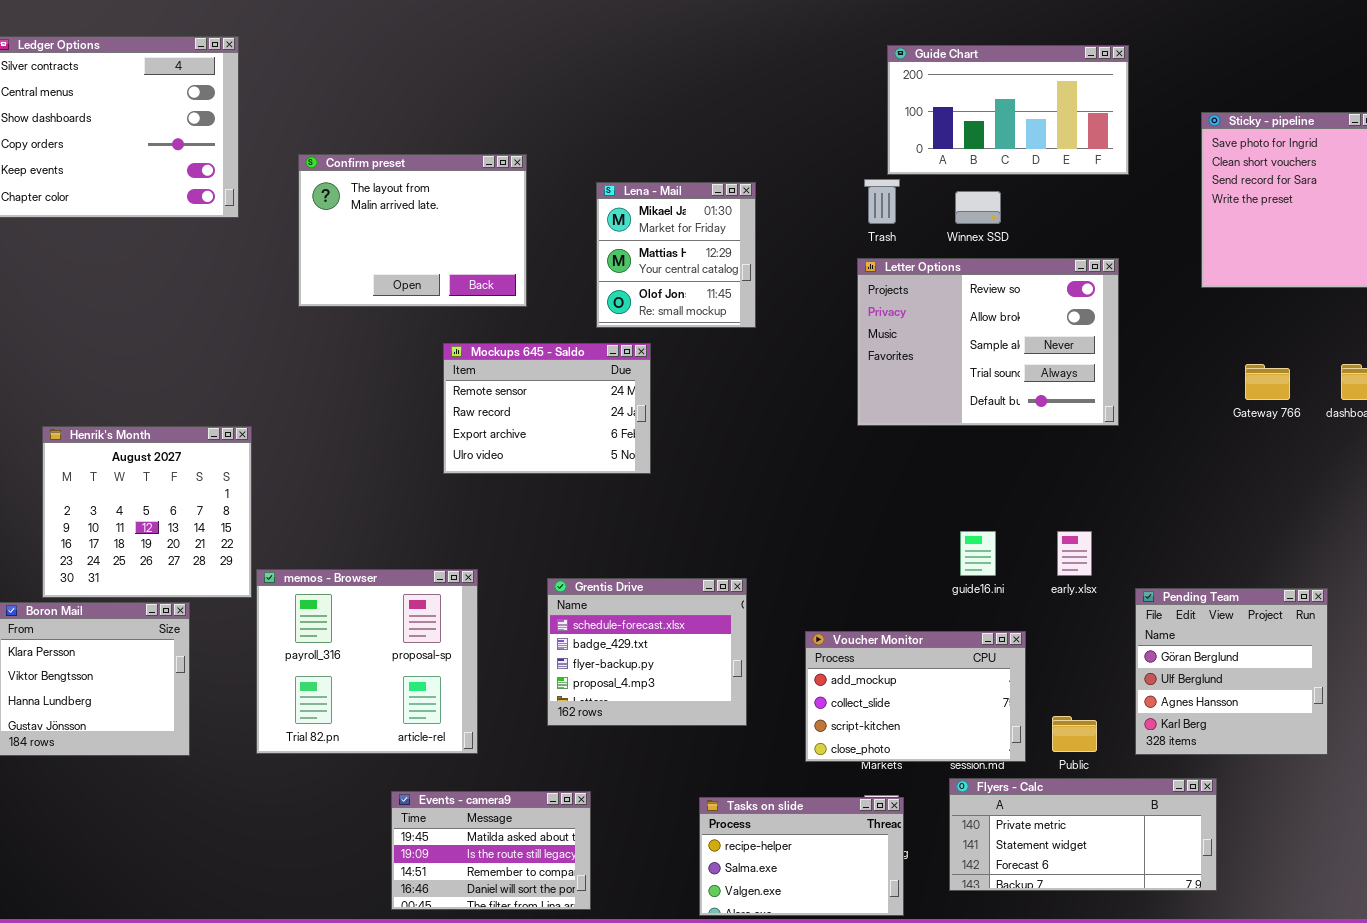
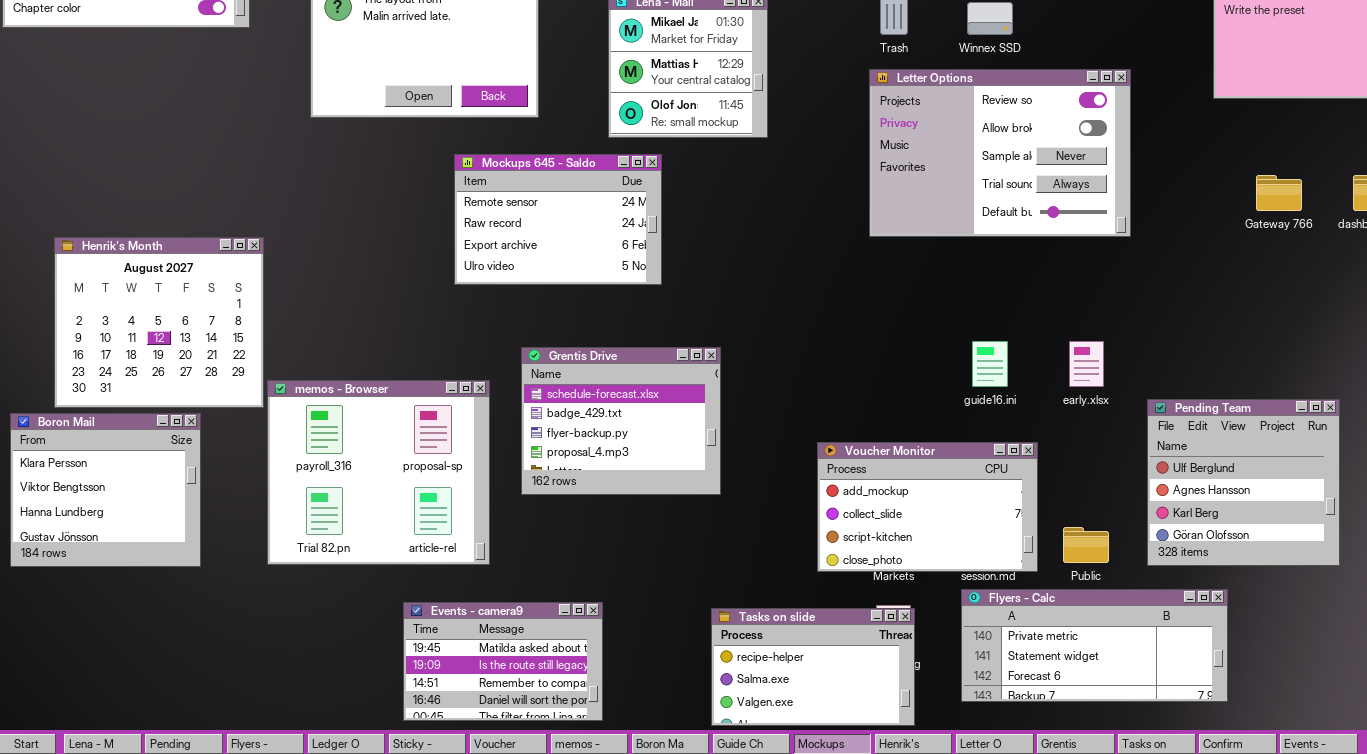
Grentis Drive: [547,578,747,726] -> [521,347,721,495], moved
Pending Team: [1135,588,1328,755] -> [1147,399,1340,566], scrolled down 1 row

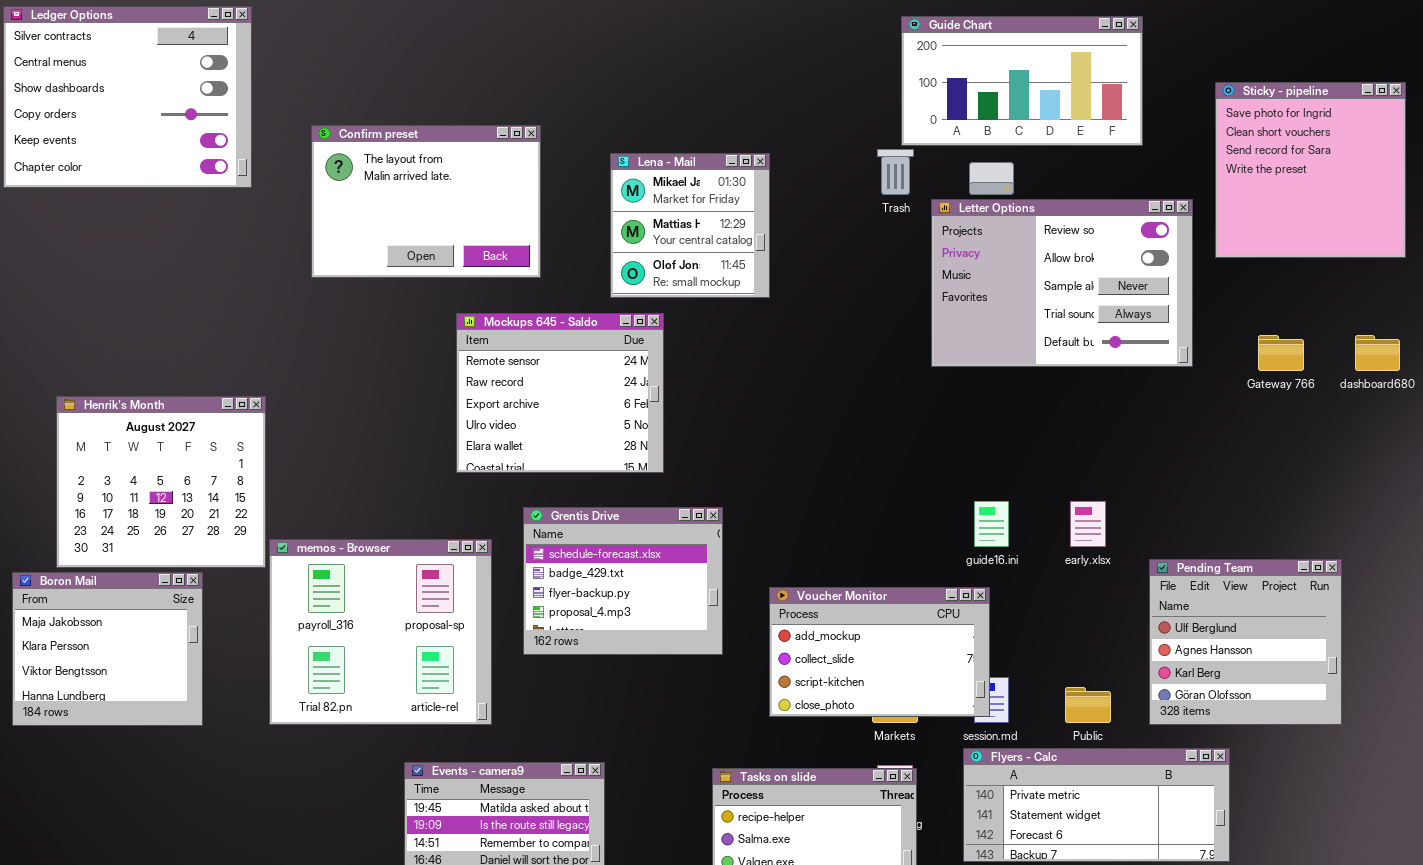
Letter Options: [869,69,1131,237] -> [931,199,1193,367], moved
Mockups 645 - Saldo: [454,154,662,285] -> [456,313,664,473], resized
Boron Mail: [10,413,201,567] -> [12,572,203,726], scrolled up 1 row
Voucher Monitor: [817,442,1038,572] -> [769,587,990,717], moved

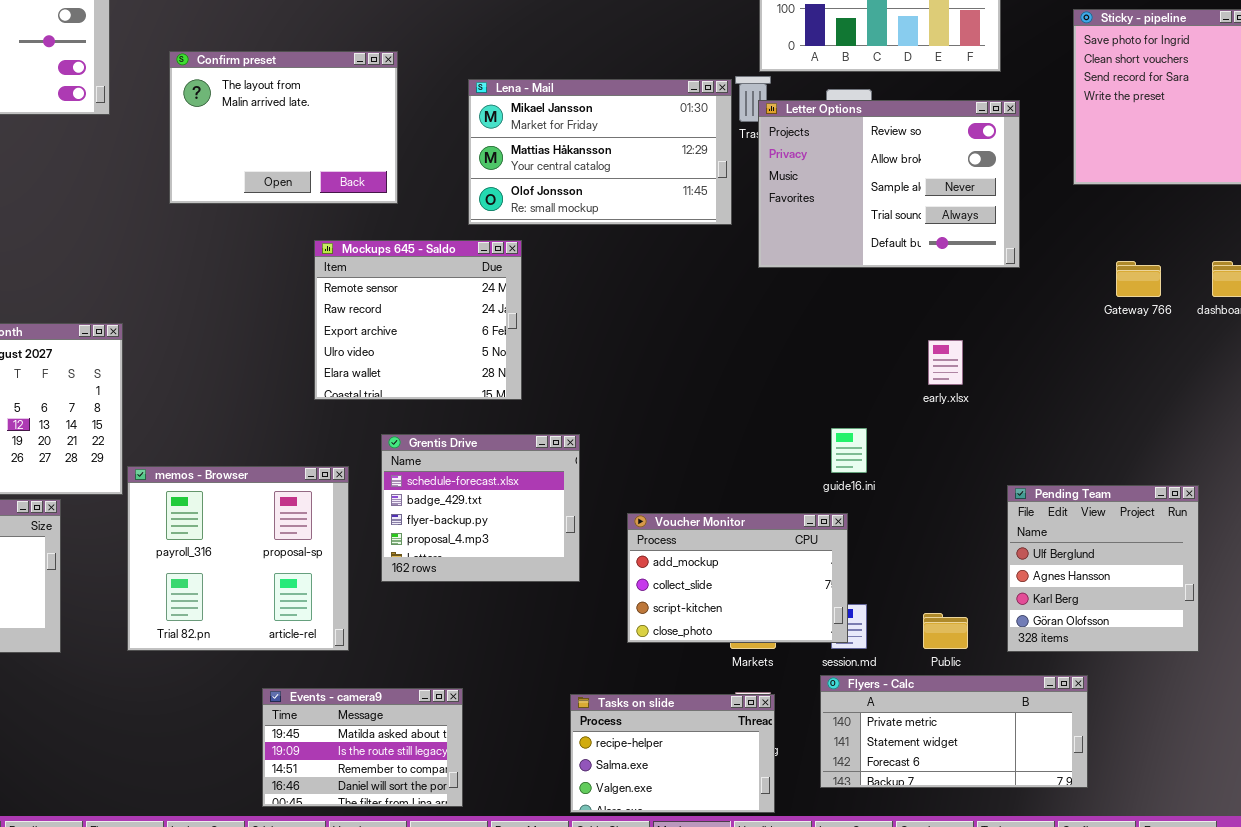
Lena - Mail: [610,153,770,298] -> [468,79,732,225], resized
Letter Options: [931,199,1193,367] -> [758,100,1020,268], moved
early.xlsx: [1070,501,1106,547] -> [928,340,963,385], moved

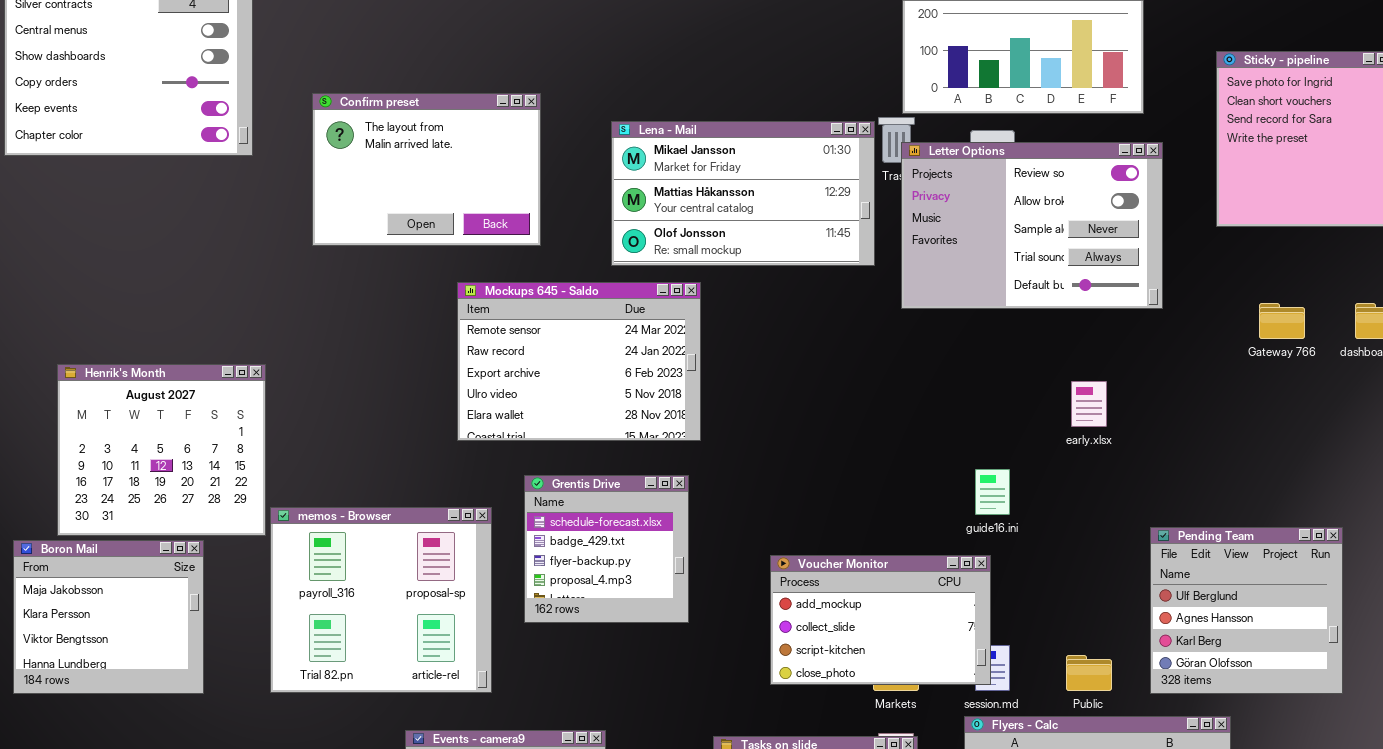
Mockups 645 - Saldo: [314,240,522,400] -> [457,282,701,441], resized
Grentis Drive: [381,434,580,582] -> [524,475,689,623], resized

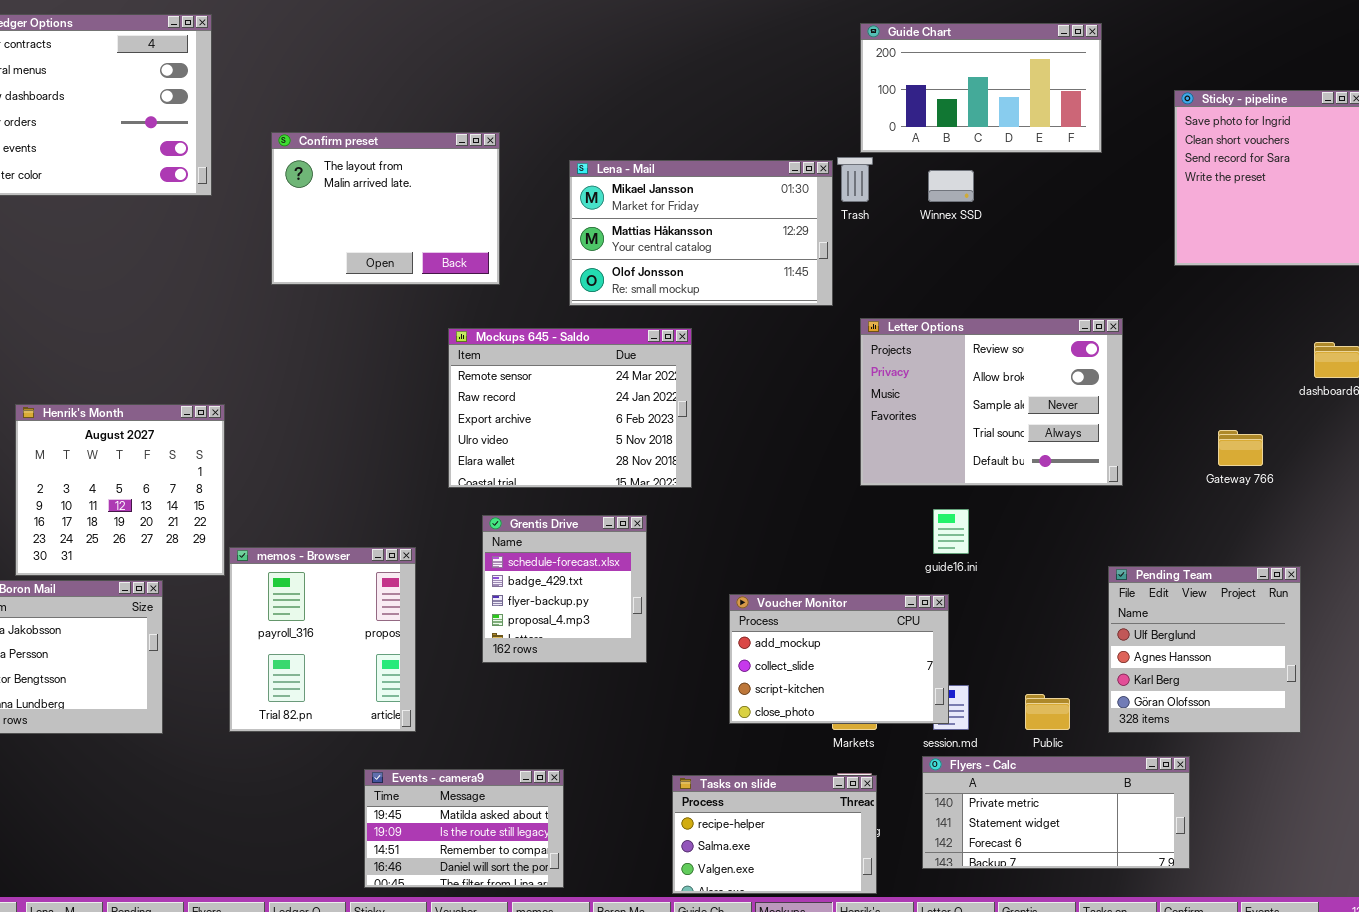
Letter Options: [901,142,1163,309] -> [860,318,1123,486], moved
Mockups 645 - Saldo: [457,282,701,441] -> [448,328,692,488], moved
Gateway 766: [1259,303,1305,339] -> [1218,430,1263,466], moved
memos - Browser: [270,507,492,693] -> [229,547,416,732], resized

